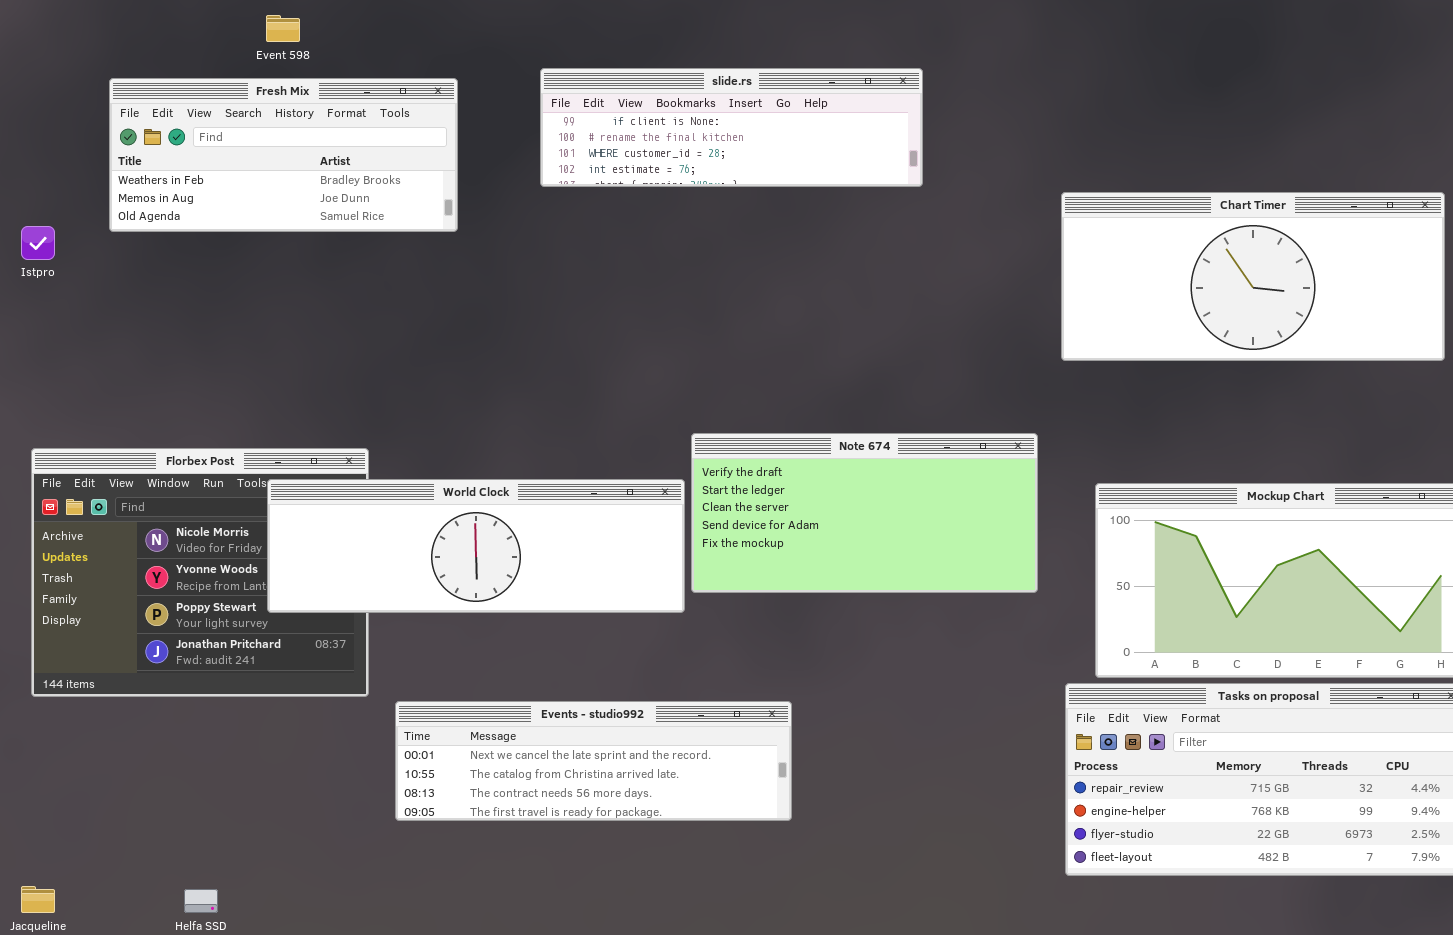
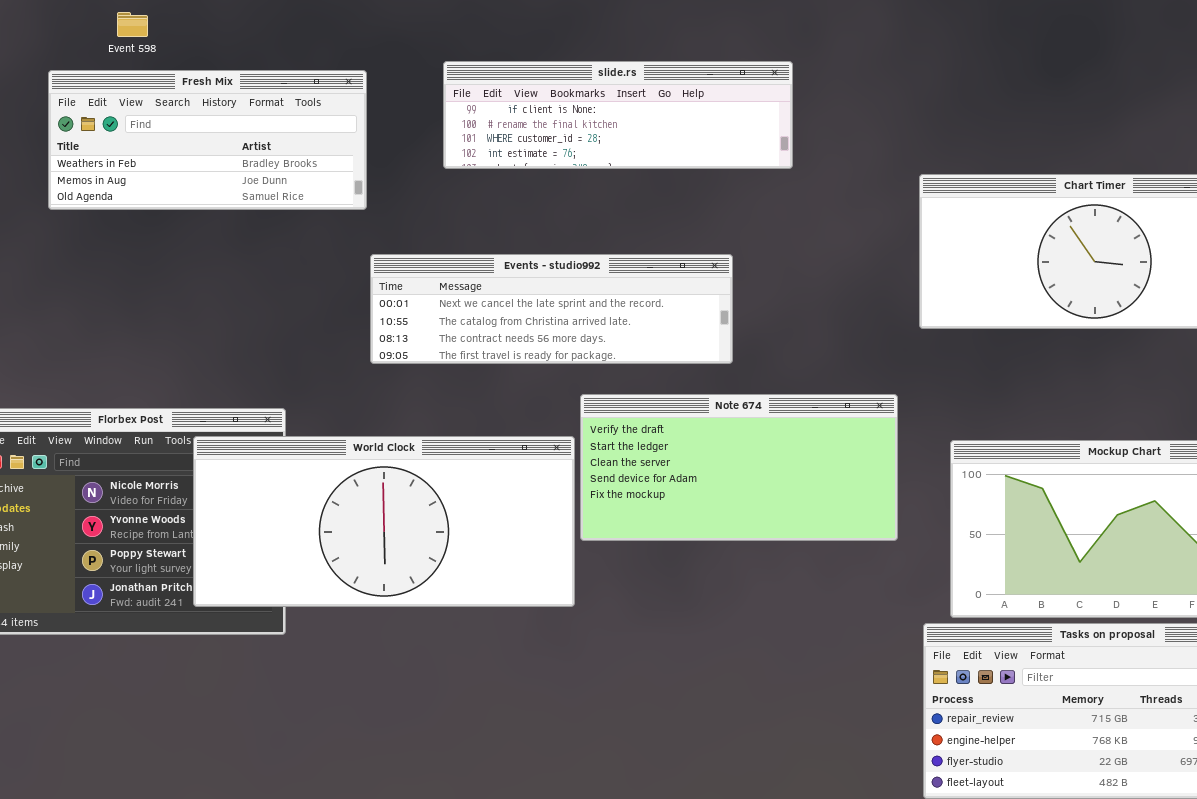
Event 598: [266,15,300,42] -> [117,12,148,37], moved
World Clock: [267,479,685,613] -> [193,436,575,607], resized
Events - studio992: [395,701,792,821] -> [370,254,733,364], moved

